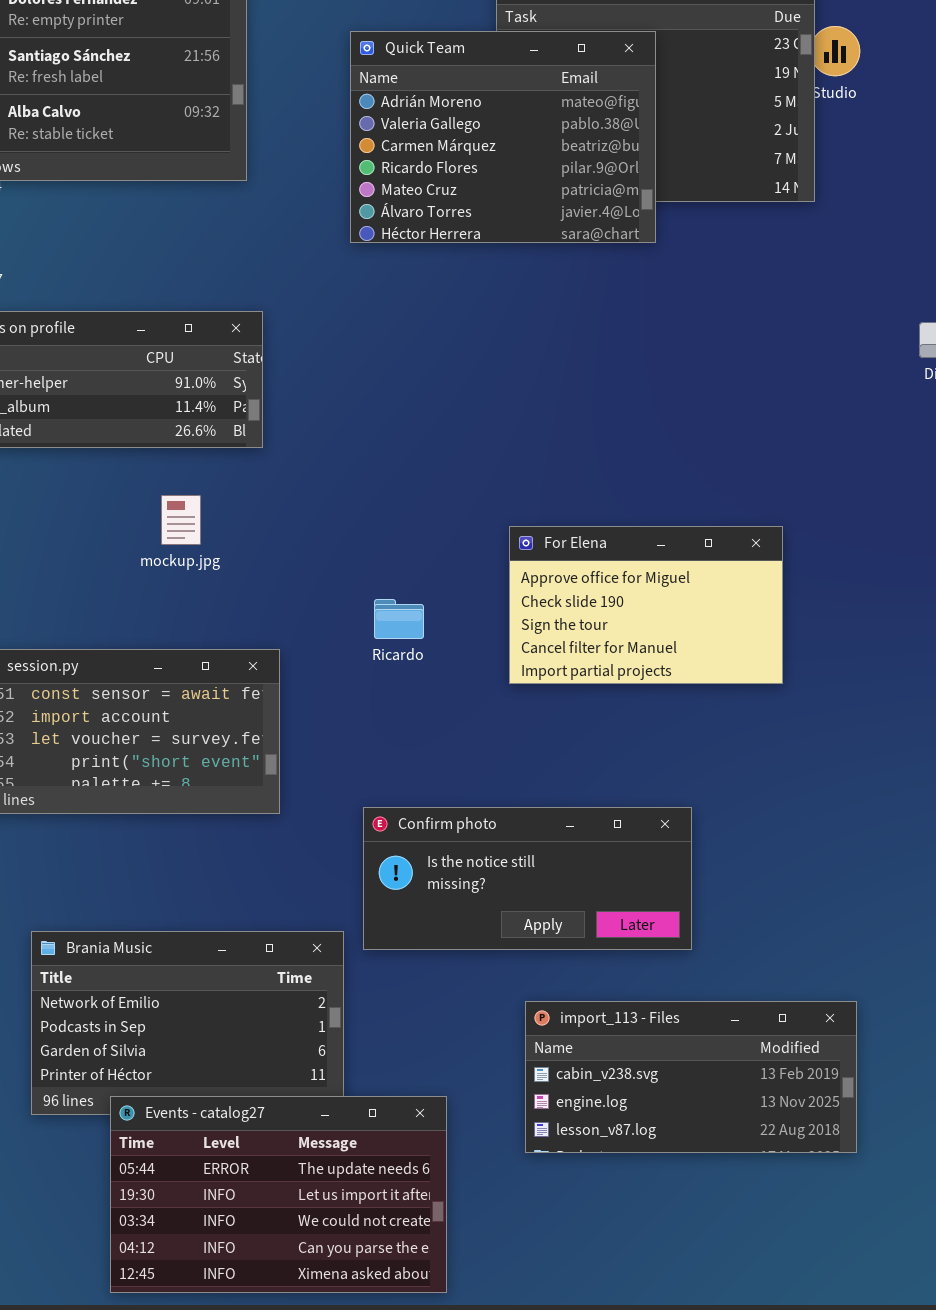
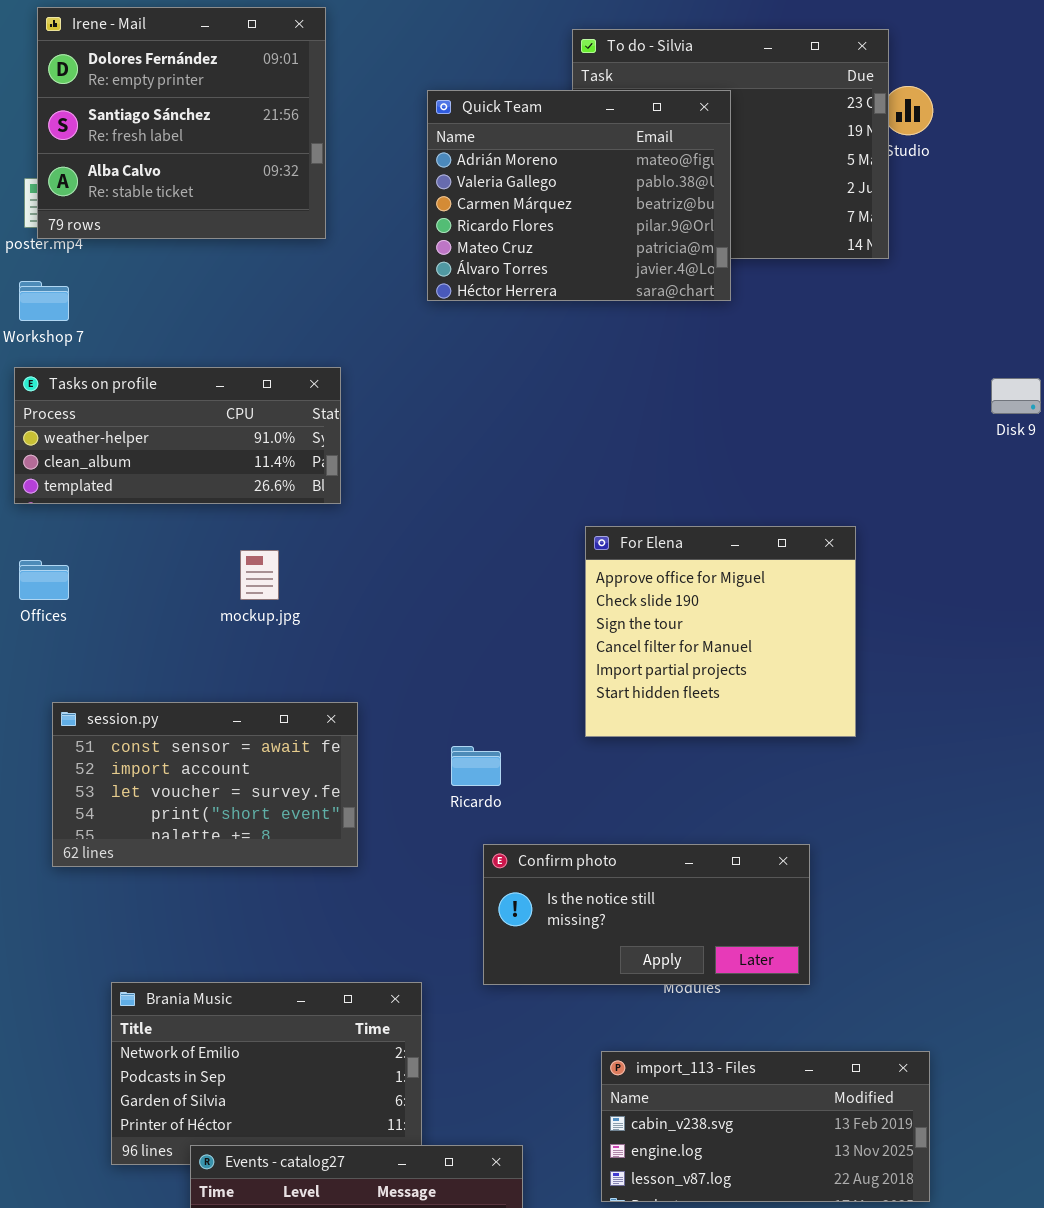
For Elena: [509,526,783,684] -> [585,526,856,737], resized
Ricardo: [374,599,424,639] -> [451,746,501,786], moved
Confirm photo: [363,807,692,950] -> [483,844,810,985], moved

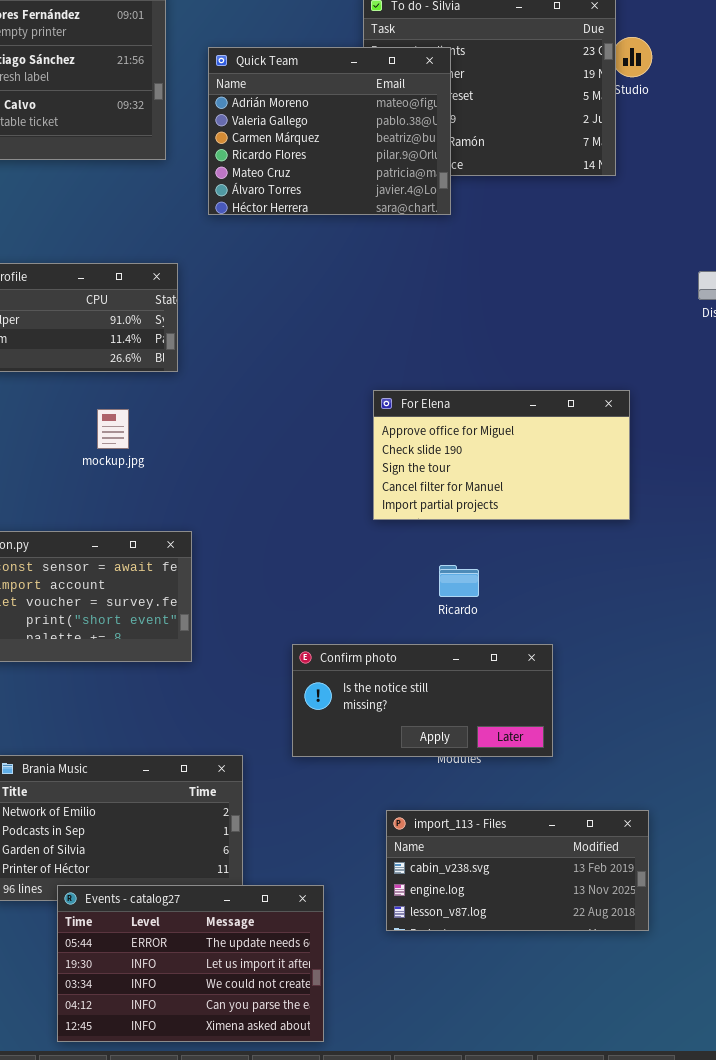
Quick Team: [427,90,731,301] -> [208,47,451,215], moved
For Elena: [585,526,856,737] -> [373,390,630,520], resized
Ricardo: [451,746,501,786] -> [439,565,479,597], moved

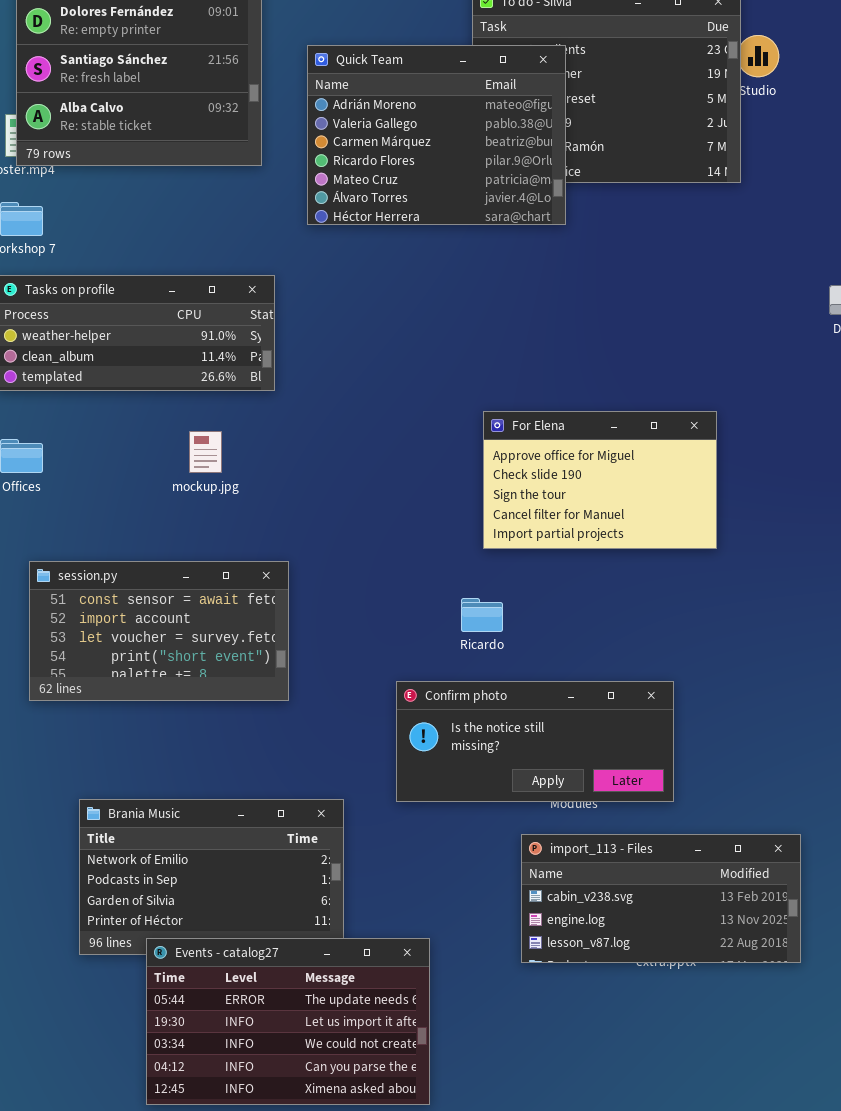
For Elena: [373,390,630,520] -> [483,411,717,549], resized
Ricardo: [439,565,479,597] -> [461,598,503,632], moved
import_113 - Files: [386,810,649,931] -> [521,834,801,963], moved

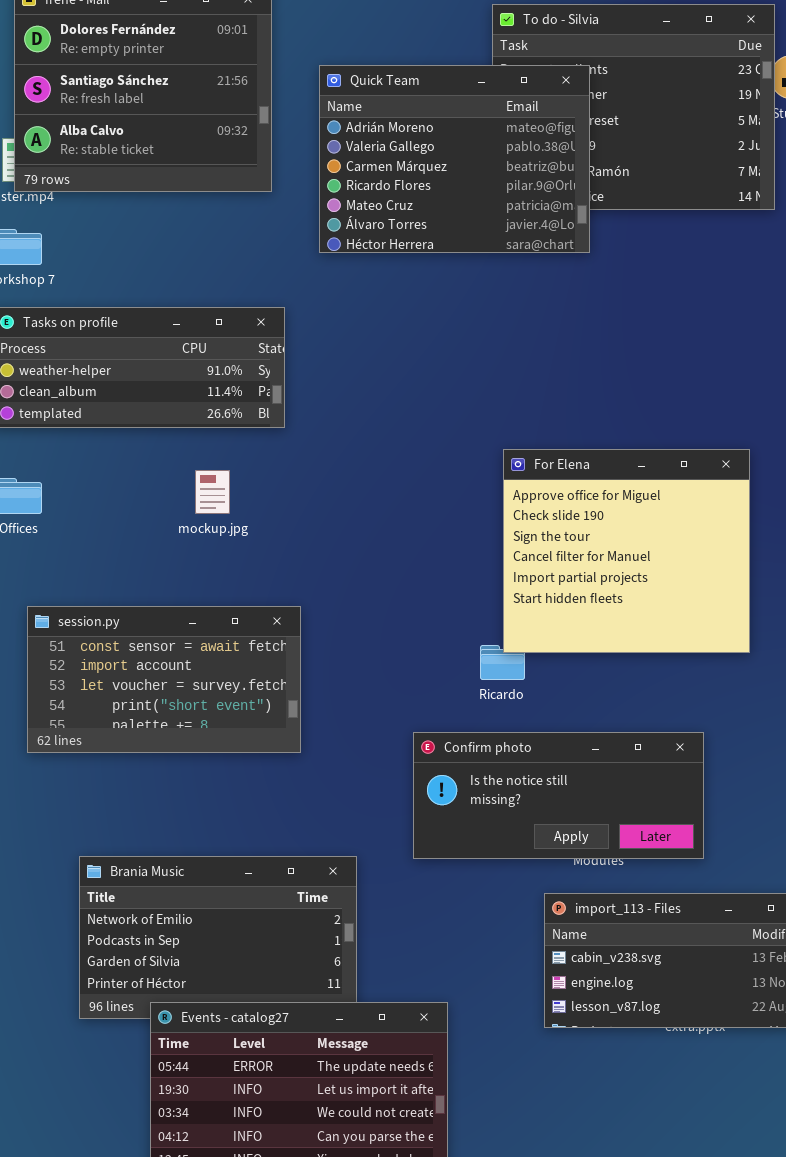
For Elena: [483,411,717,549] -> [503,449,750,653], resized

